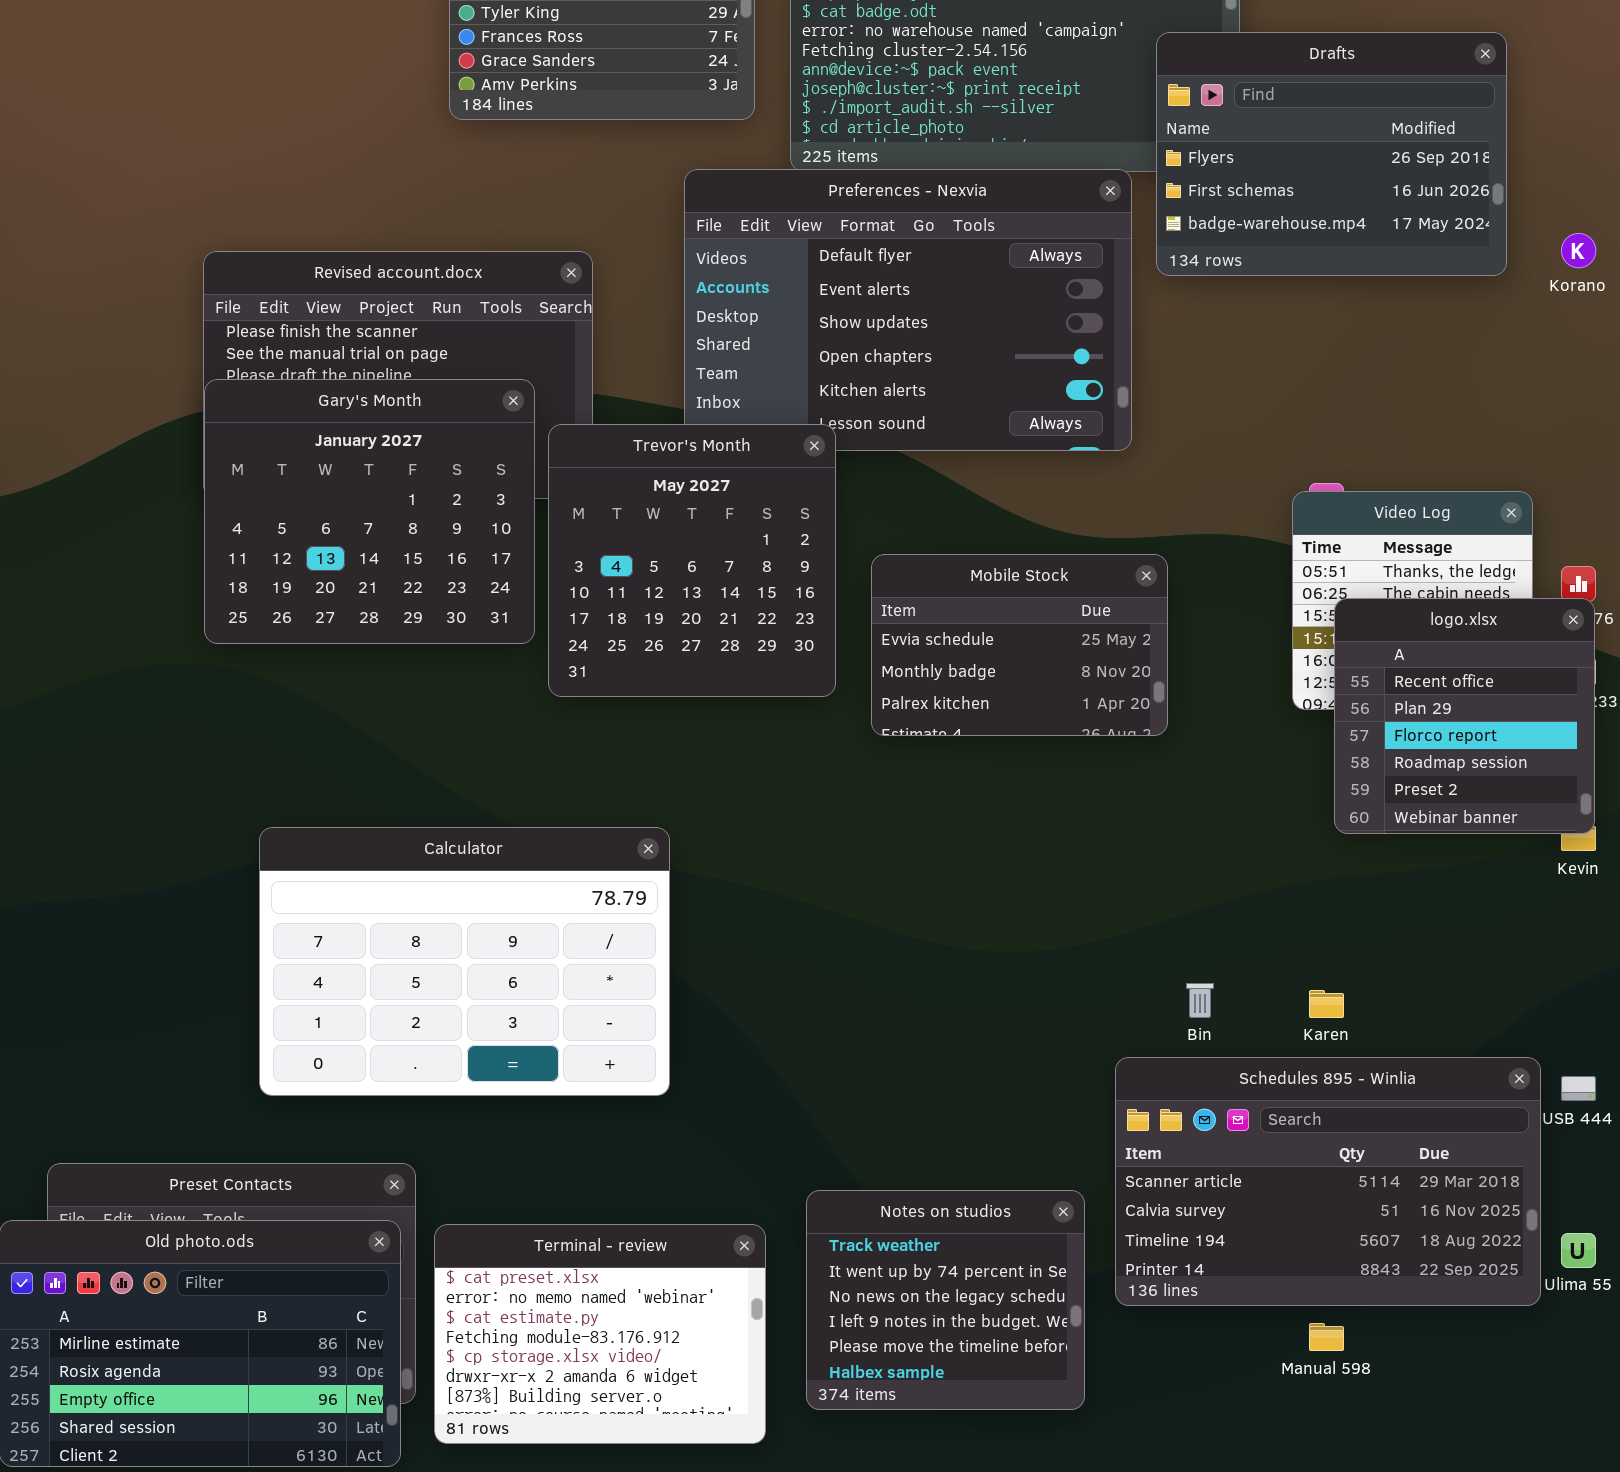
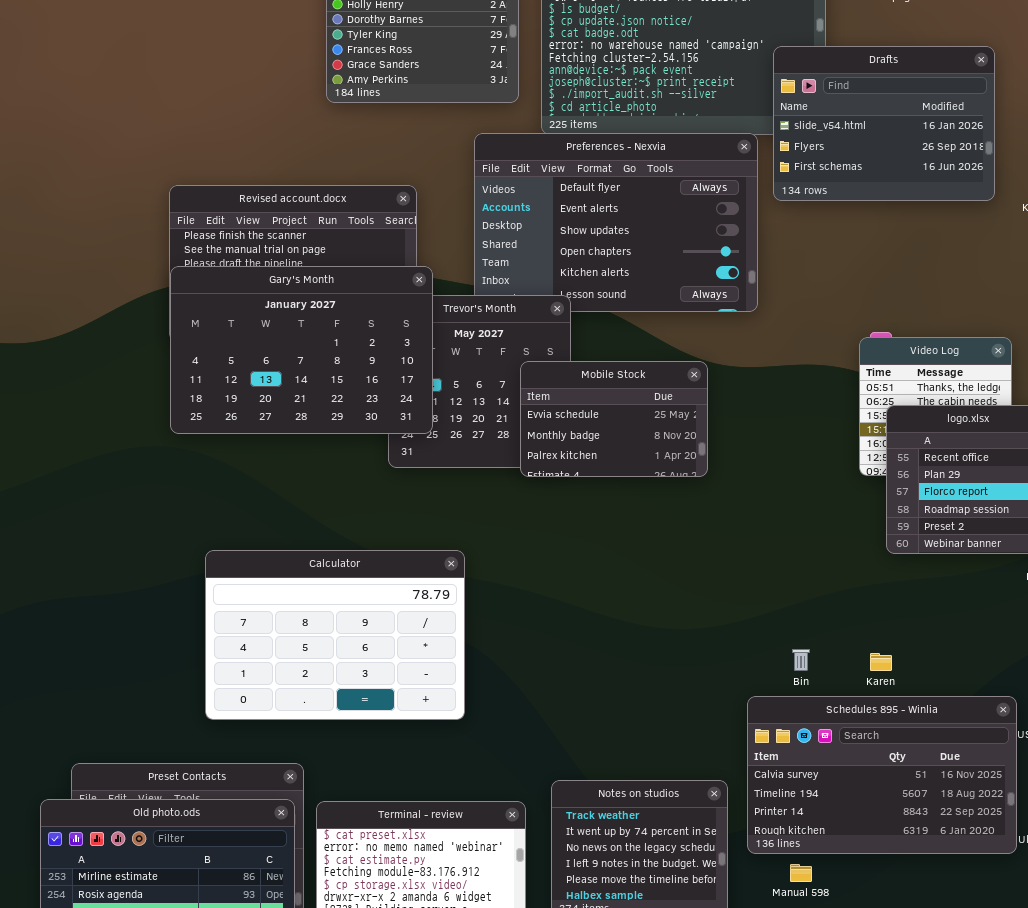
Drafts: [1156,32,1507,276] -> [773,46,995,201], scrolled up 1 row
Gary's Month: [204,379,535,644] -> [170,266,433,434], resized
Mobile Stock: [871,554,1168,736] -> [520,361,708,477], moved
Schedules 895 - Winlia: [1115,1057,1541,1306] -> [747,696,1017,854], scrolled down 1 row
Manual 598: [1309,1323,1344,1351] -> [790,864,812,882], moved

